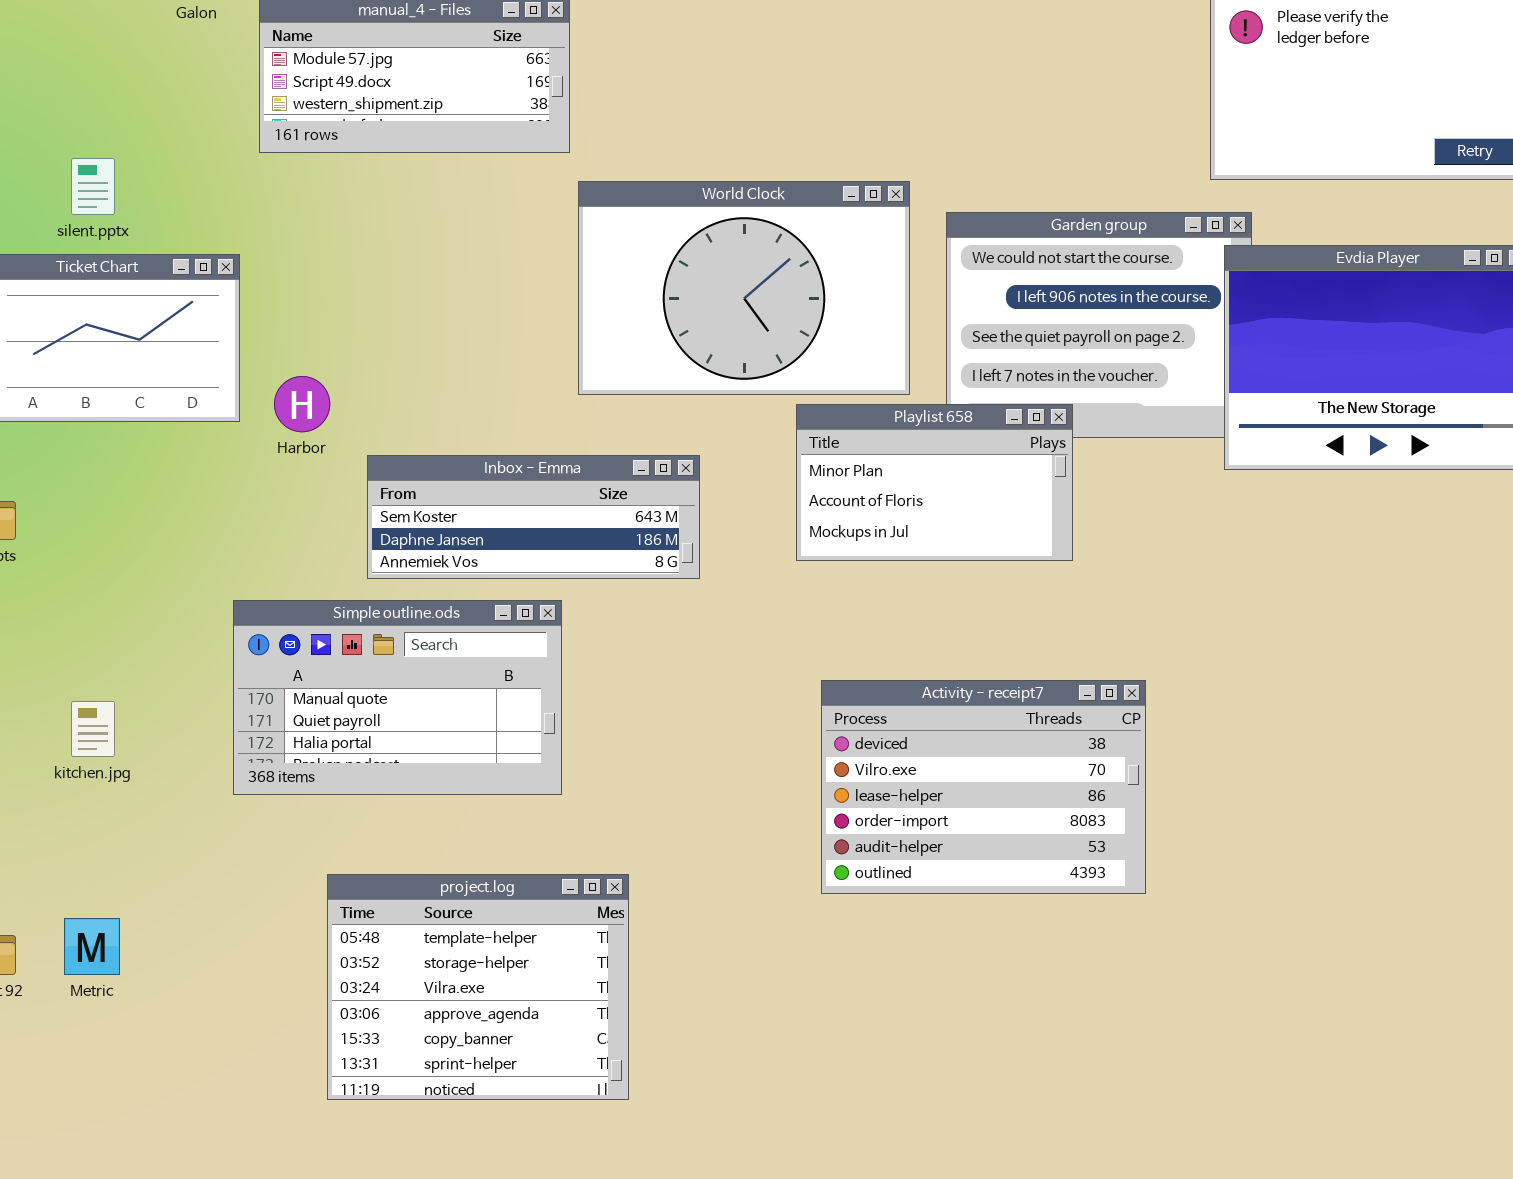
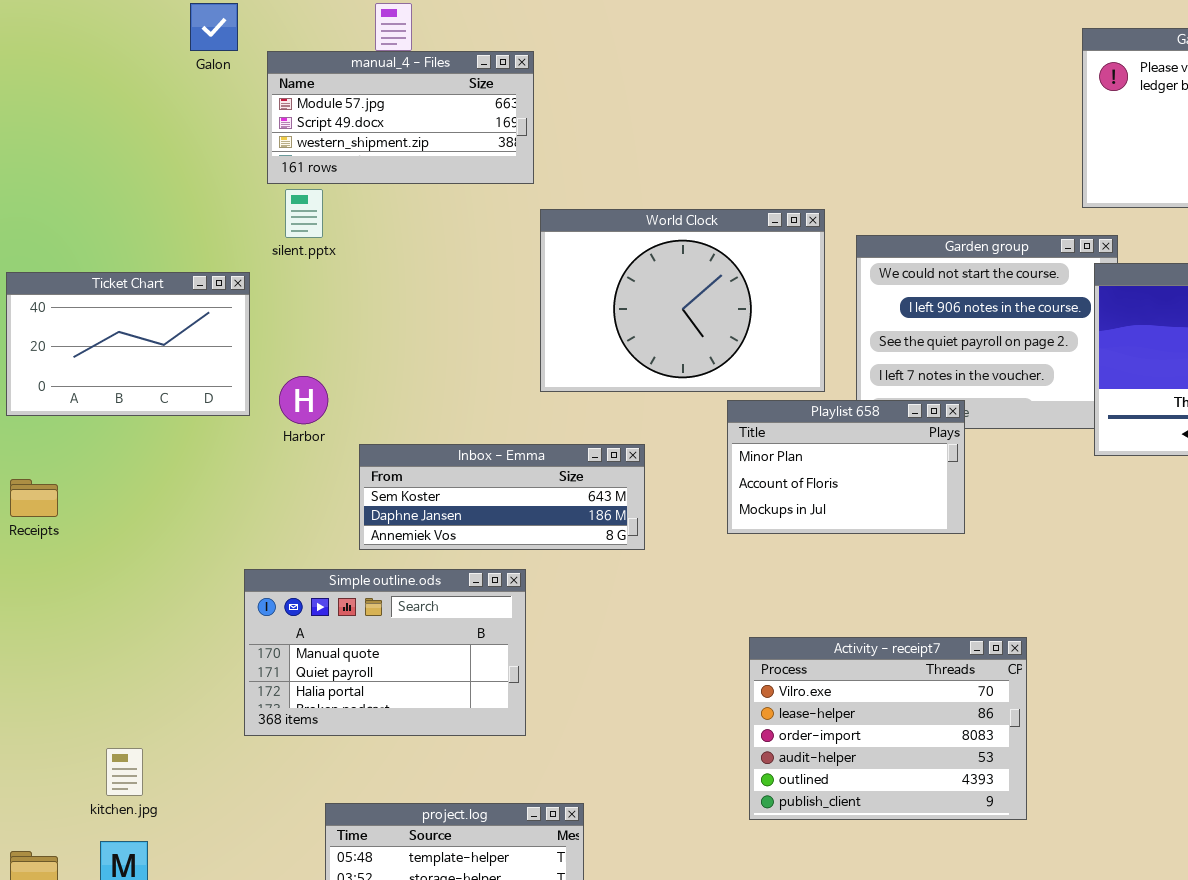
silent.pptx: [71,158,115,215] -> [285,189,323,238], moved
Activity - receipt7: [821,680,1146,894] -> [749,637,1027,820], scrolled down 1 row
kitchen.jpg: [71,701,115,757] -> [106,748,143,796], moved

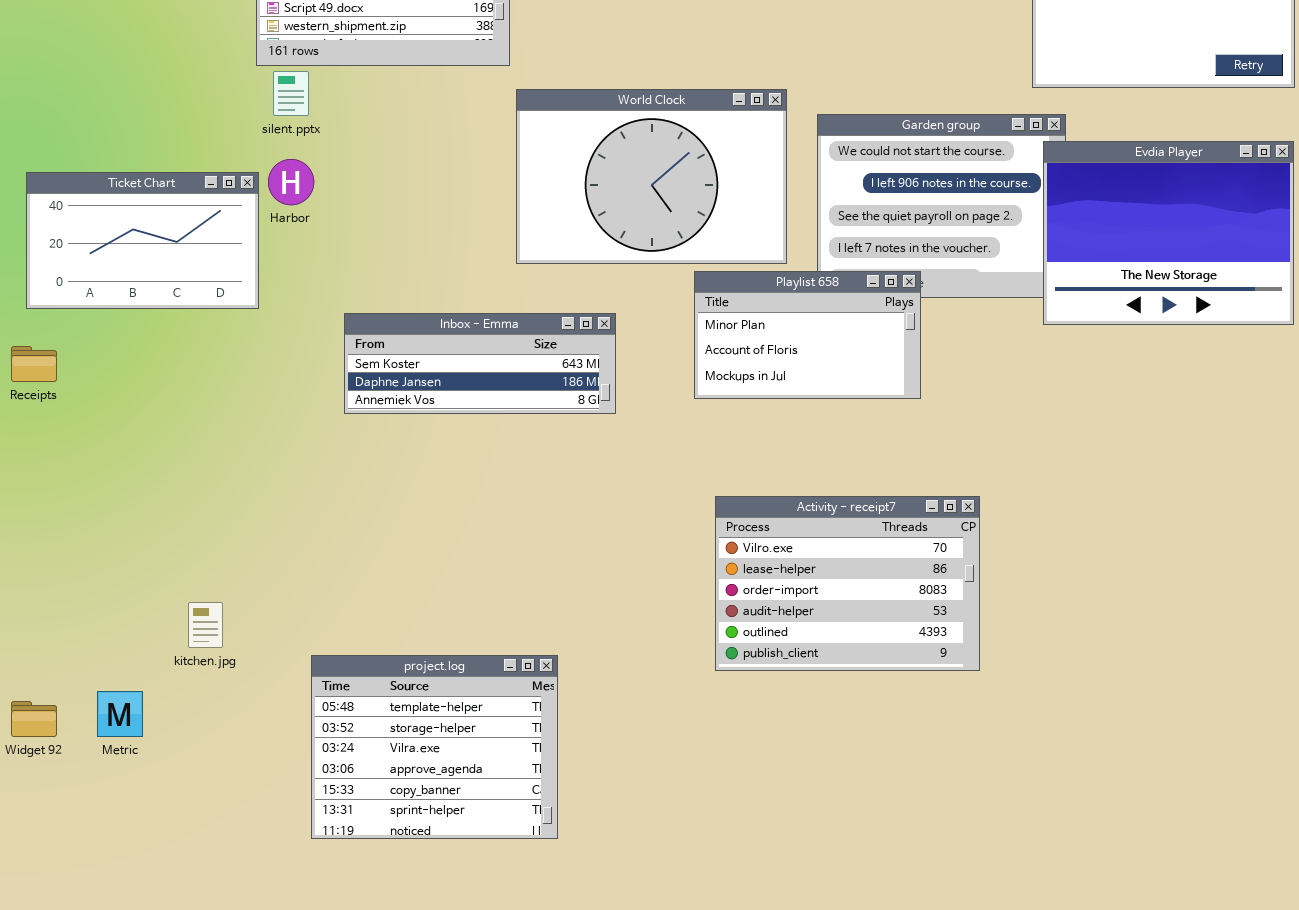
Ticket Chart: [6,272,250,416] -> [26,172,259,309], moved
Harbor: [279,376,328,424] -> [268,159,314,205], moved
Simple outline.ods: [244,569,526,736] -> none, closed
kitchen.jpg: [106,748,143,796] -> [188,602,223,648], moved

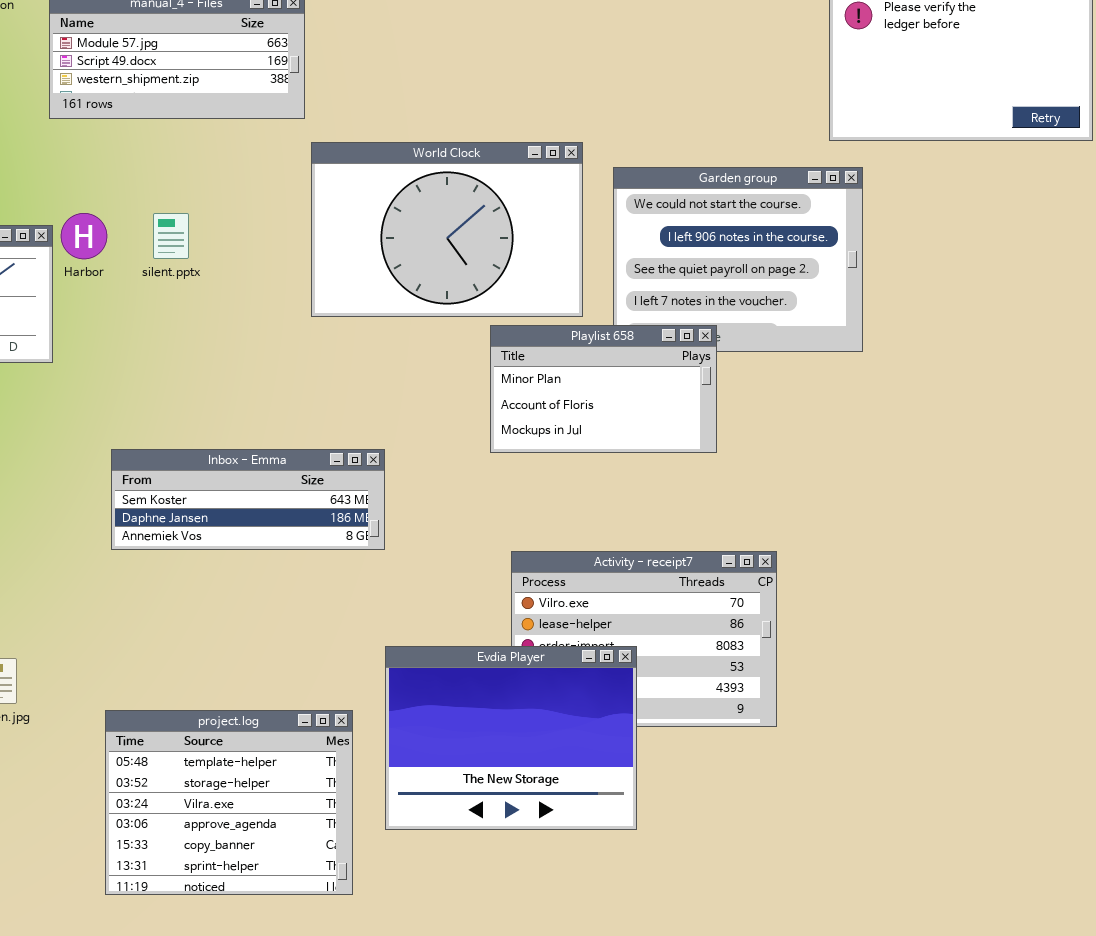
silent.pptx: [273,71,309,116] -> [153,213,189,259], moved
Evdia Player: [1043,141,1294,325] -> [385,646,637,830], moved
Inbox - Emma: [344,313,616,414] -> [111,449,385,550], moved

